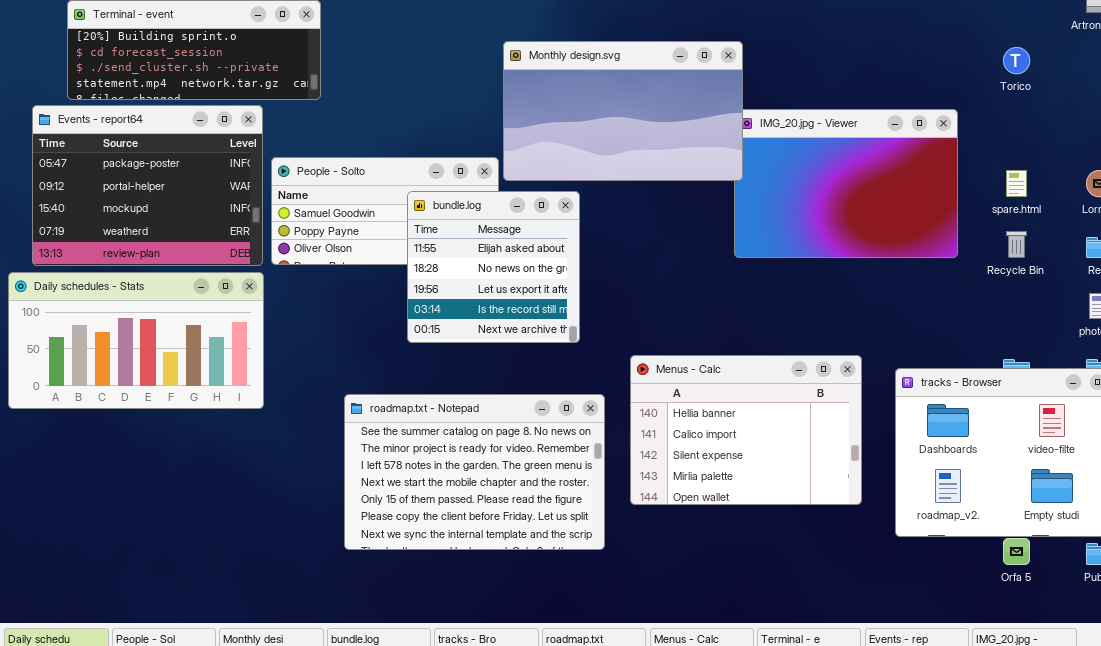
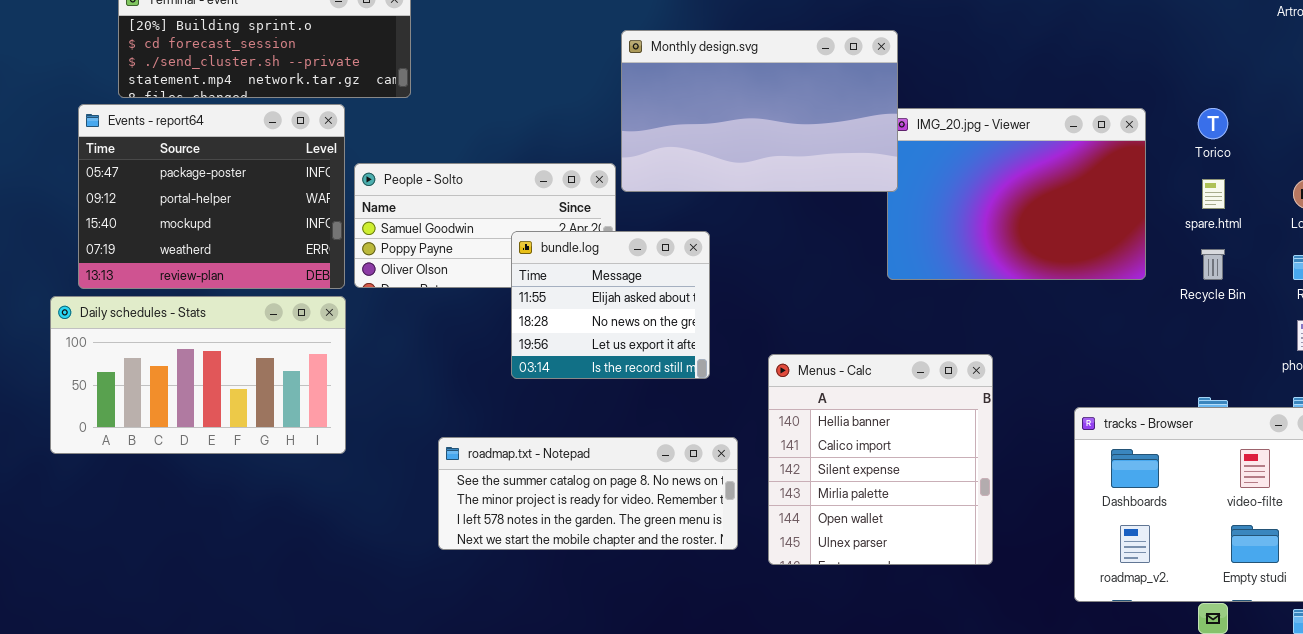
Torico: [1003,47,1030,74] -> [1198,108,1228,139], moved
bundle.log: [407,191,580,343] -> [511,231,710,379], resized
Menus - Calc: [630,355,862,505] -> [768,354,993,565], resized
roadmap.txt - Notepad: [344,394,605,550] -> [438,437,738,550], resized

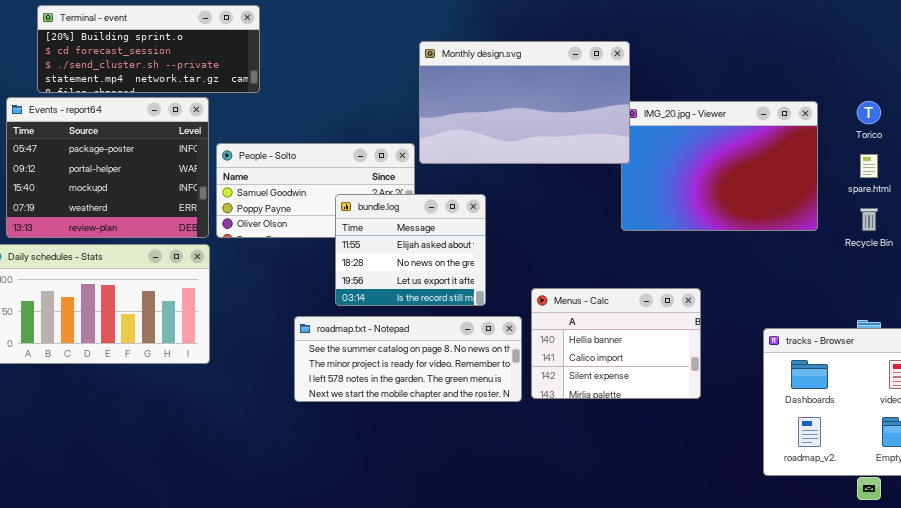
Menus - Calc: [768,354,993,565] -> [531,288,701,399], resized
roadmap.txt - Notepad: [438,437,738,550] -> [294,316,522,402], moved

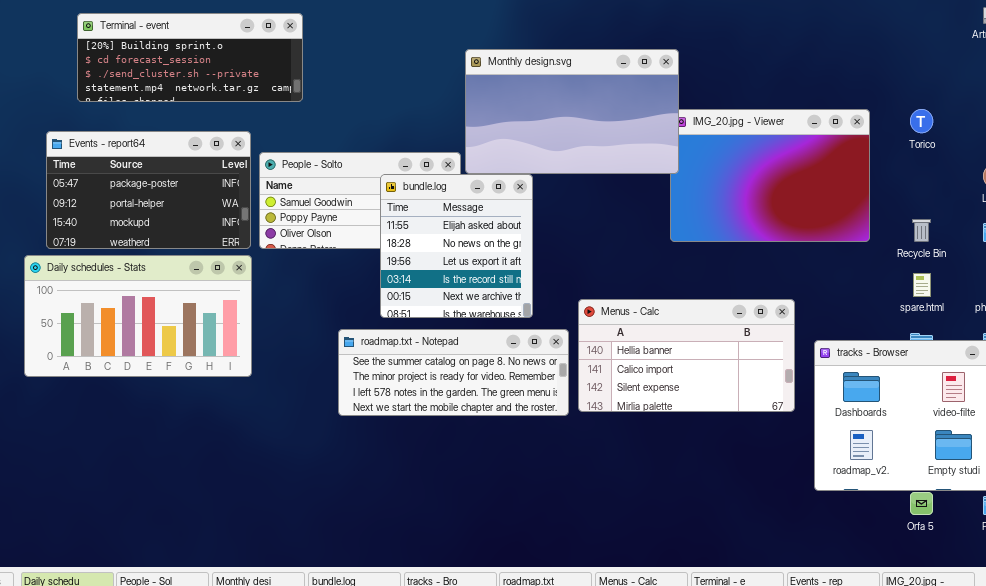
Events - report64: [6,97,209,238] -> [46,131,251,249], resized
spare.html: [860,154,878,178] -> [913,273,931,297], moved
bundle.log: [335,194,486,306] -> [380,174,533,318], resized
Menus - Calc: [531,288,701,399] -> [578,299,795,412], resized

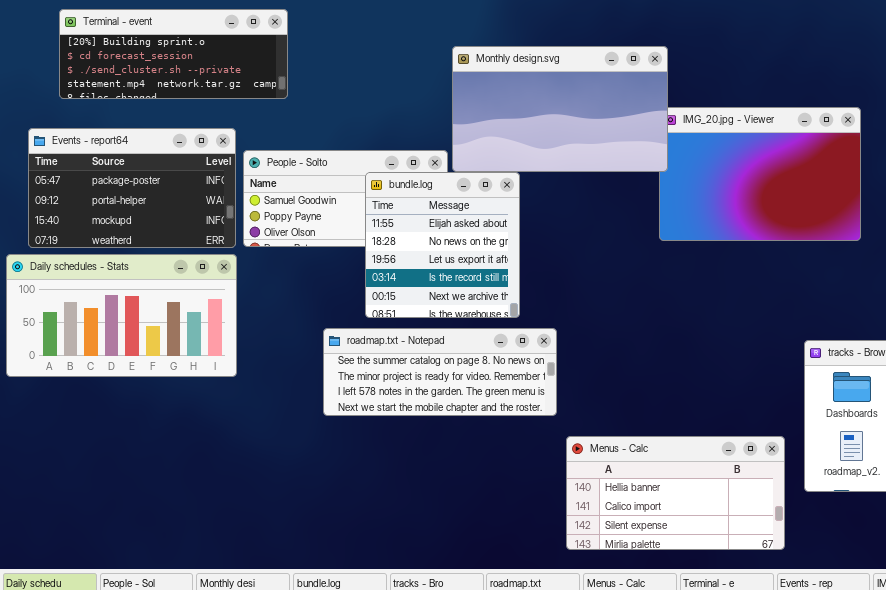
Menus - Calc: [578,299,795,412] -> [566,436,785,550], moved

